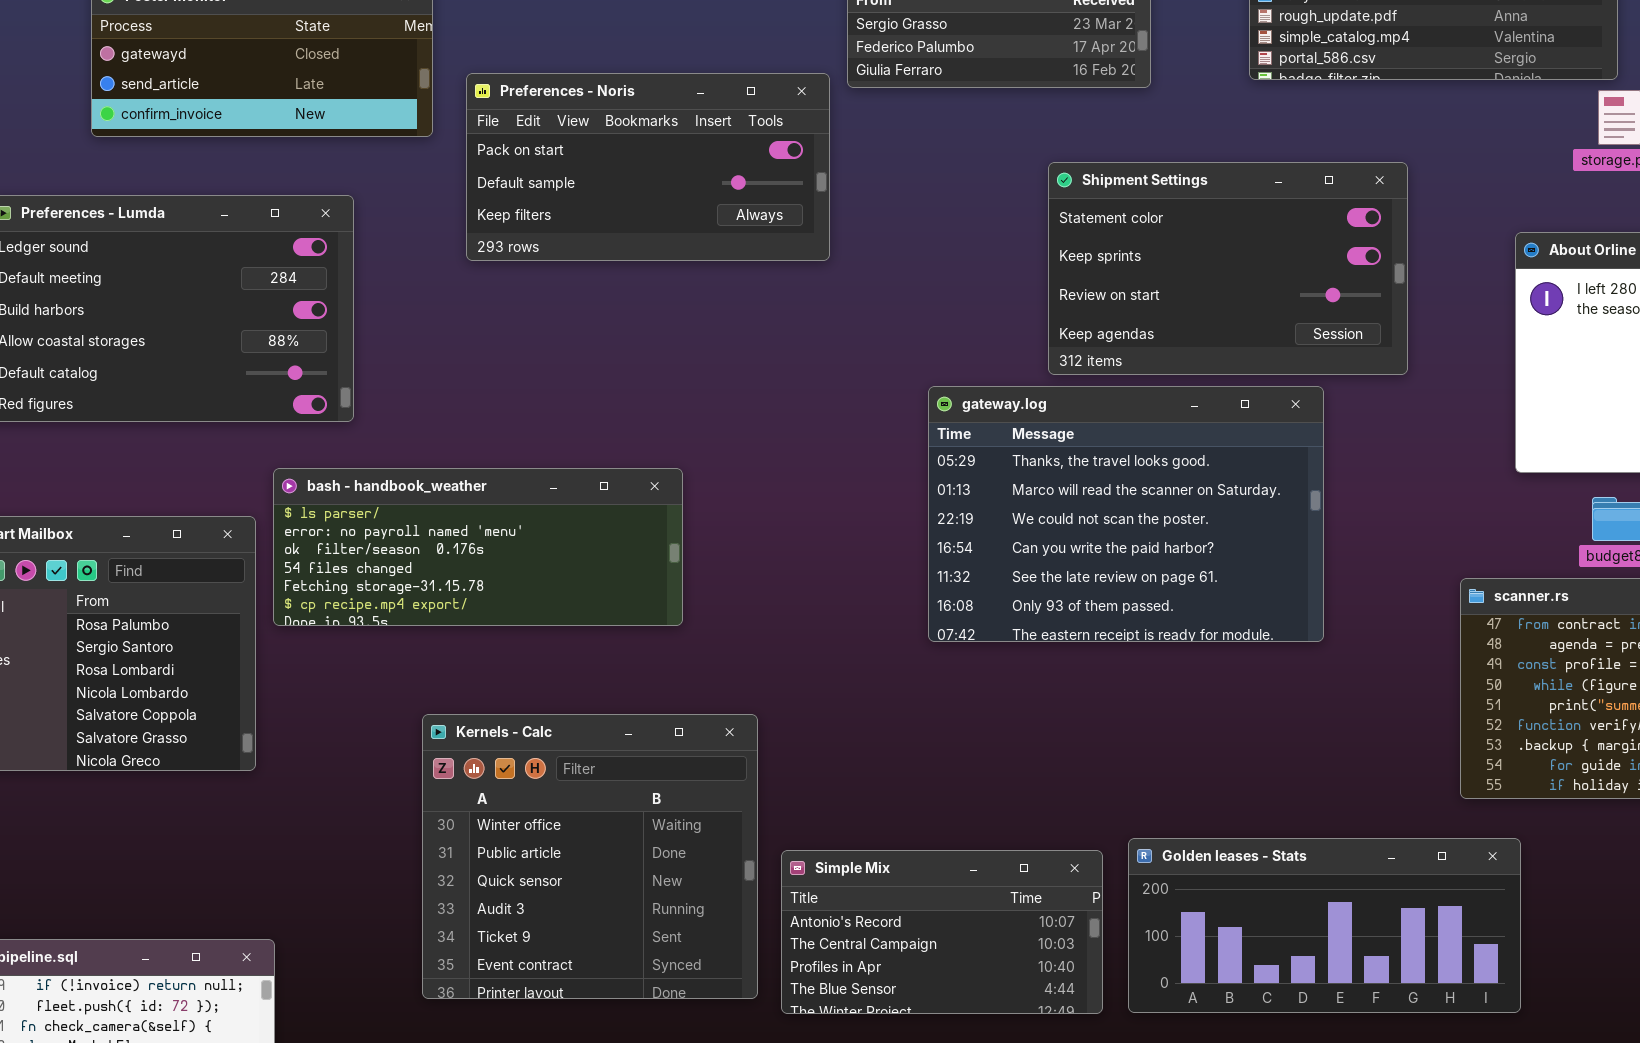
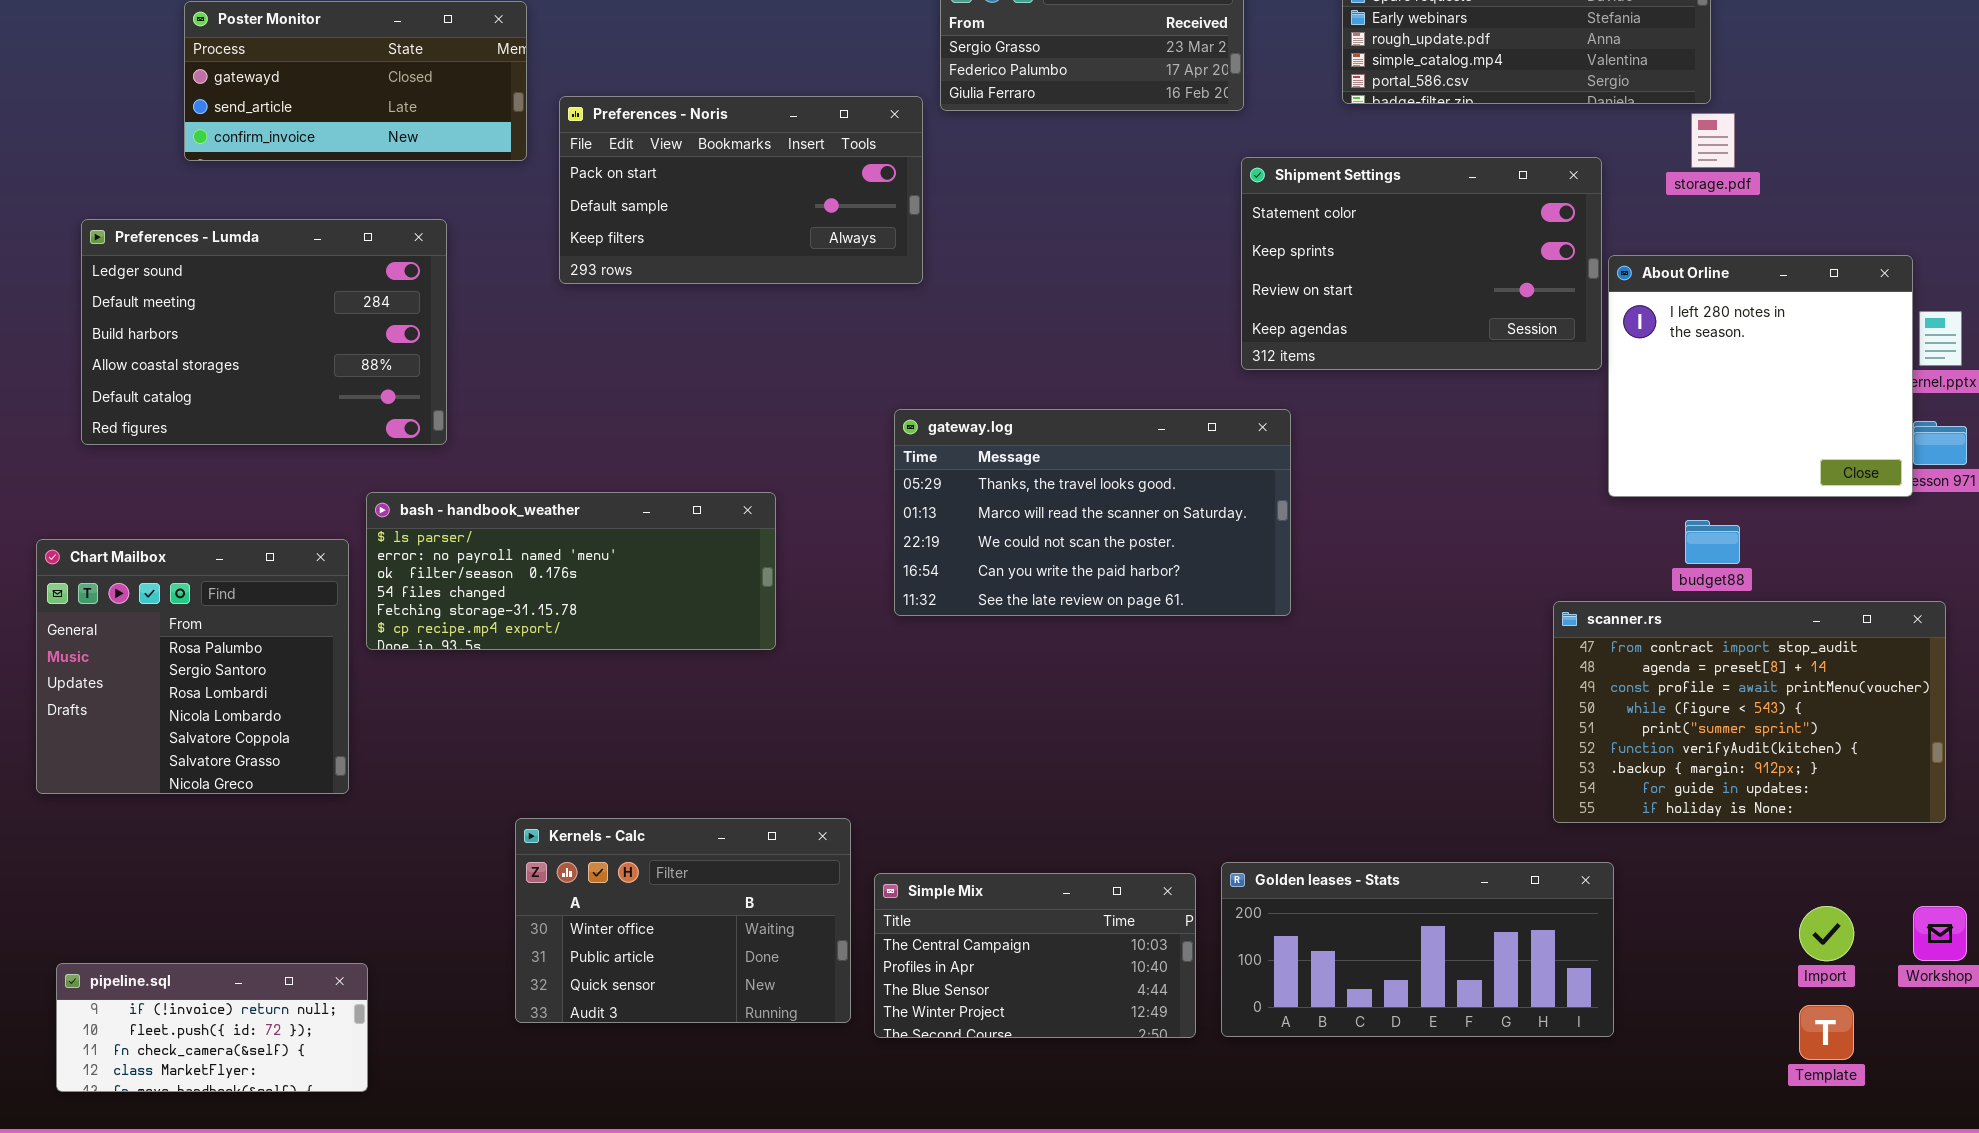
Shipment Settings: [1048,162,1408,375] -> [1241,157,1602,370], moved
gateway.log: [928,386,1324,642] -> [894,409,1291,616], moved, resized
Kernels - Calc: [422,714,758,999] -> [515,818,851,1023], resized
Simple Mix: [781,850,1103,1014] -> [874,873,1196,1038], scrolled down 1 row

